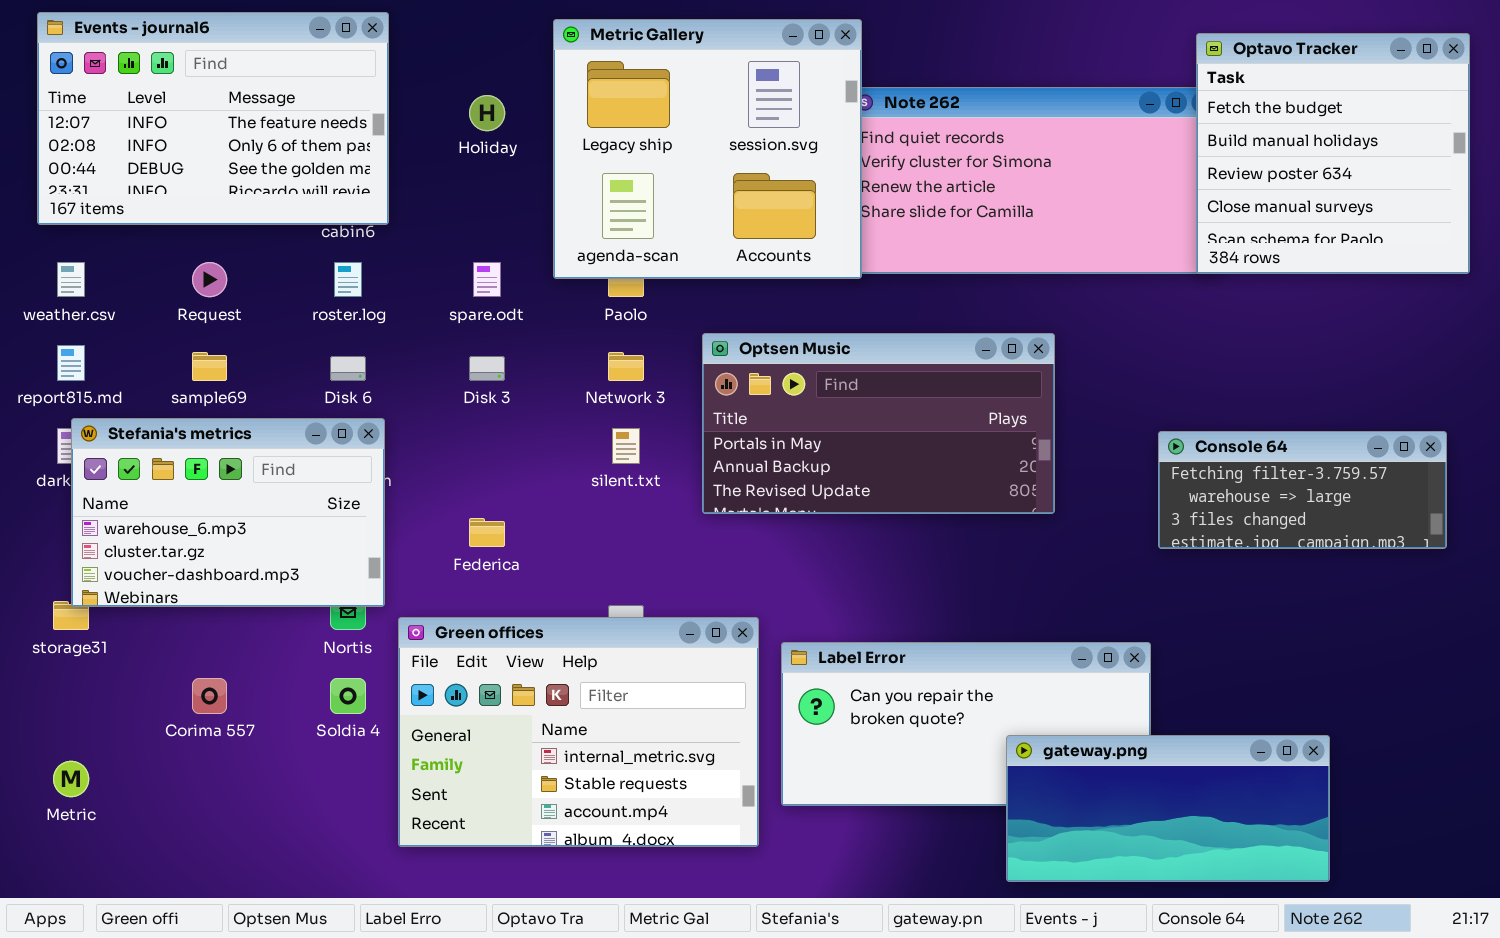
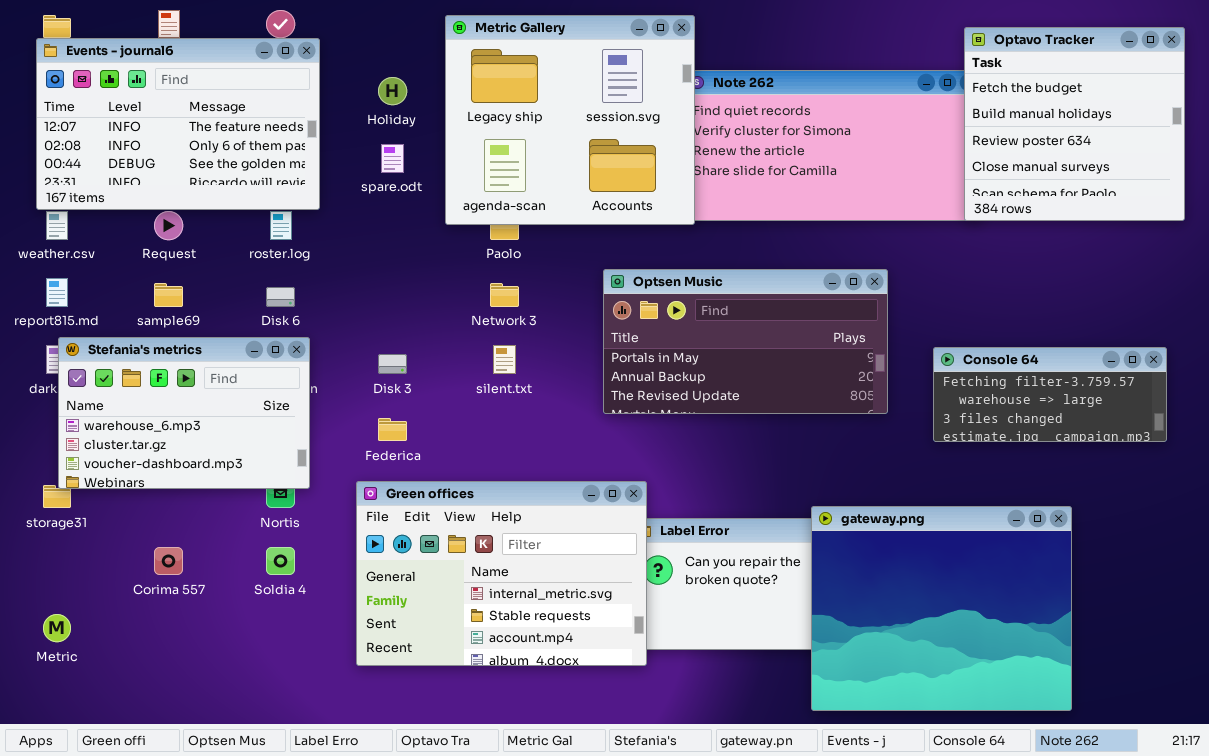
Events - journal6: [37,12,389,225] -> [36,38,320,210], moved
spare.odt: [473,262,501,297] -> [381,144,404,173], moved
Optsen Music: [702,333,1055,514] -> [603,269,888,414], moved
Disk 3: [469,356,505,381] -> [378,354,407,374], moved
Green offices: [398,617,759,847] -> [356,481,647,666], moved
gateway.png: [1006,735,1330,882] -> [811,506,1072,711], resized

